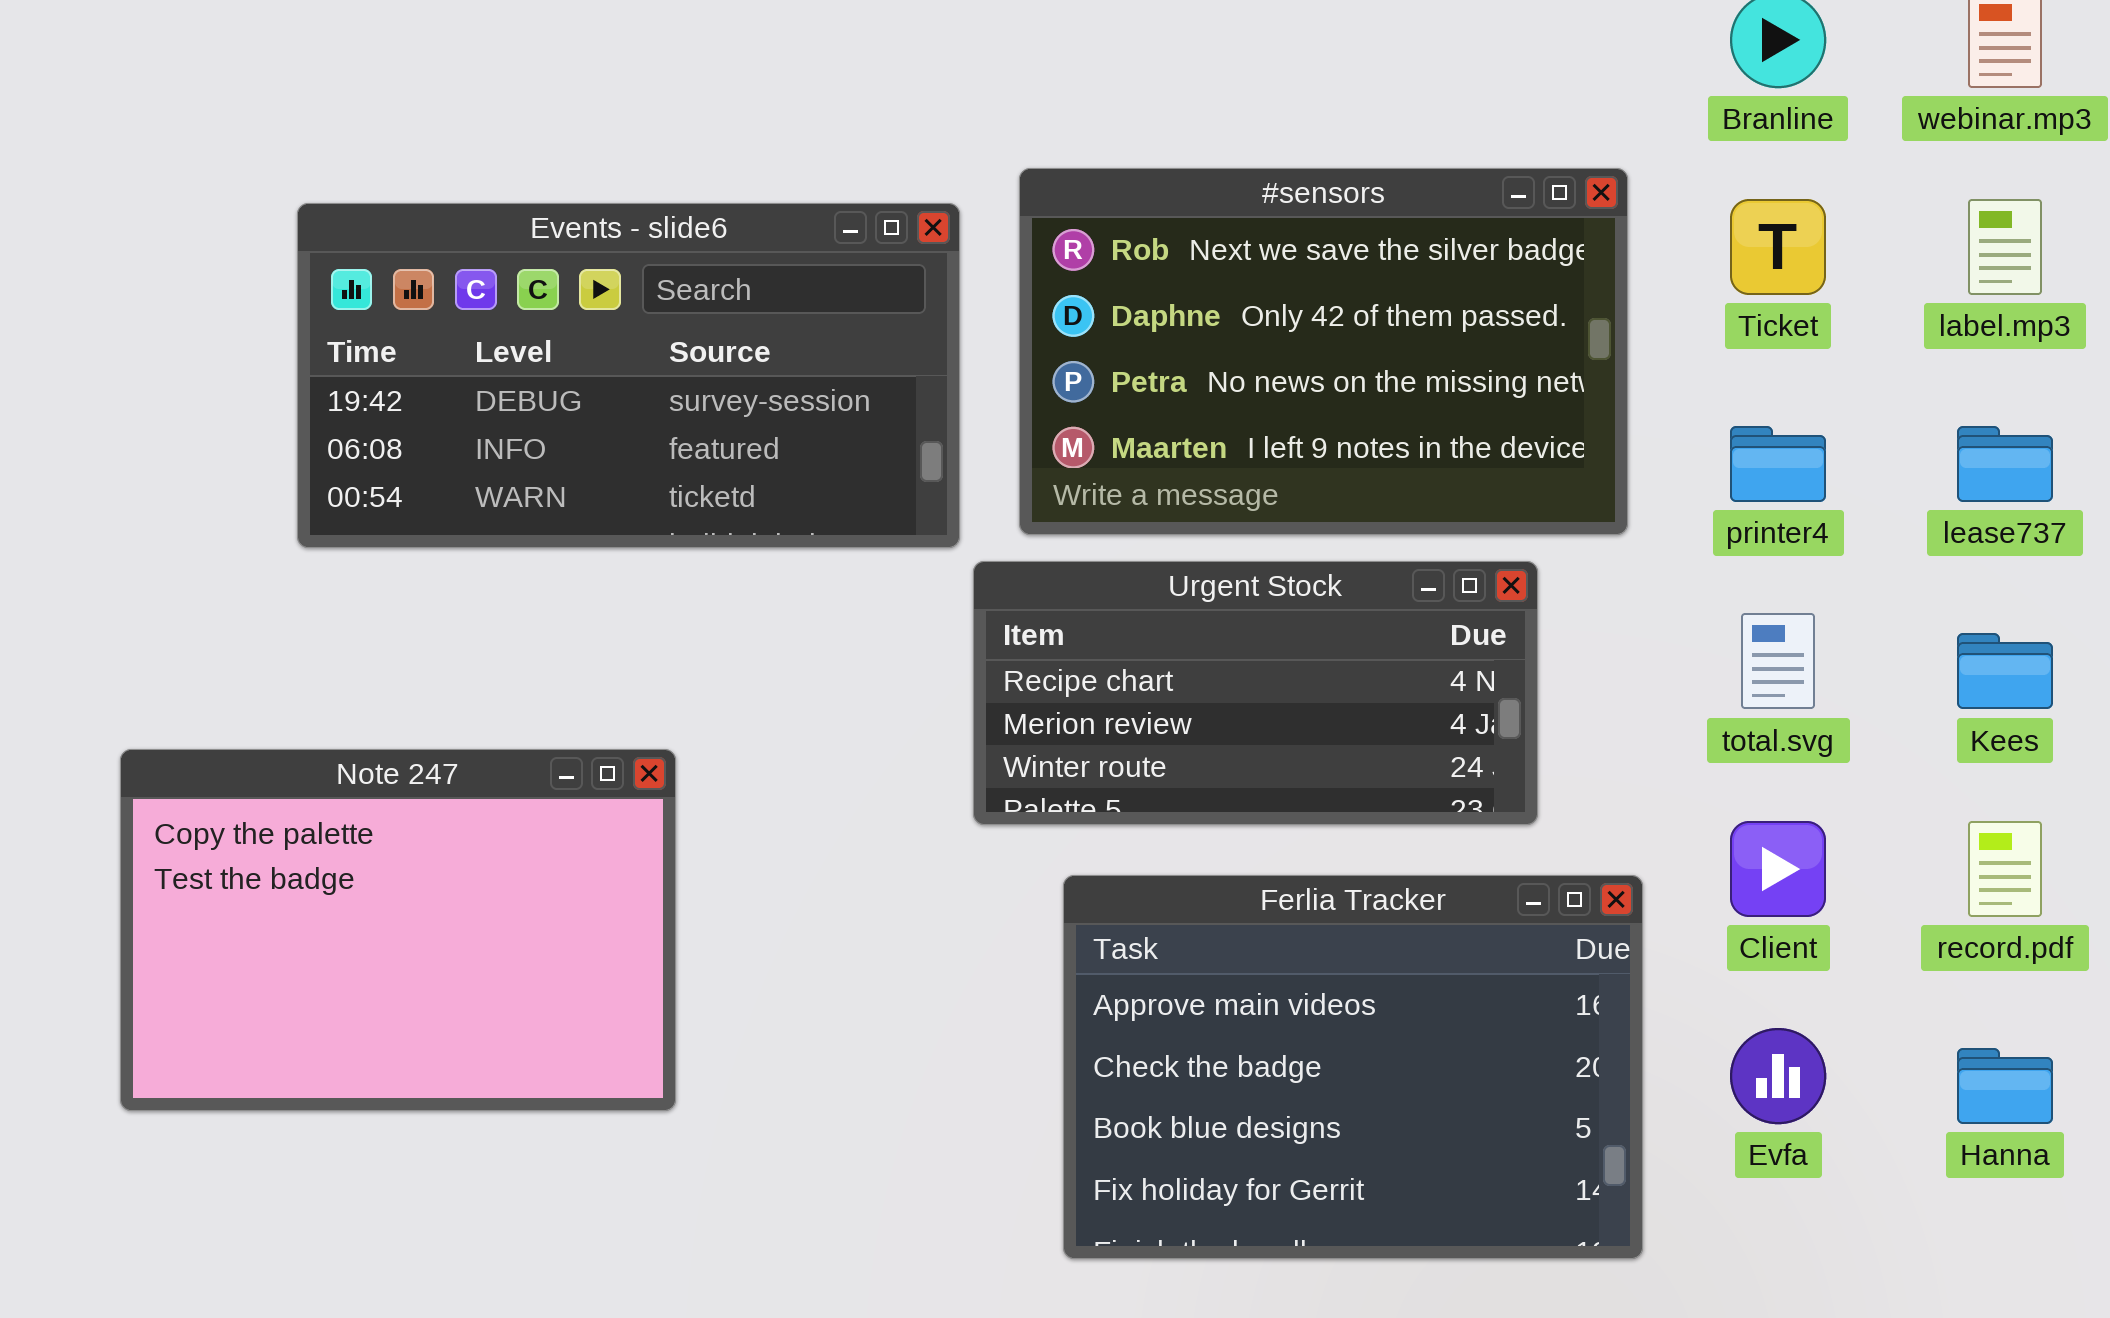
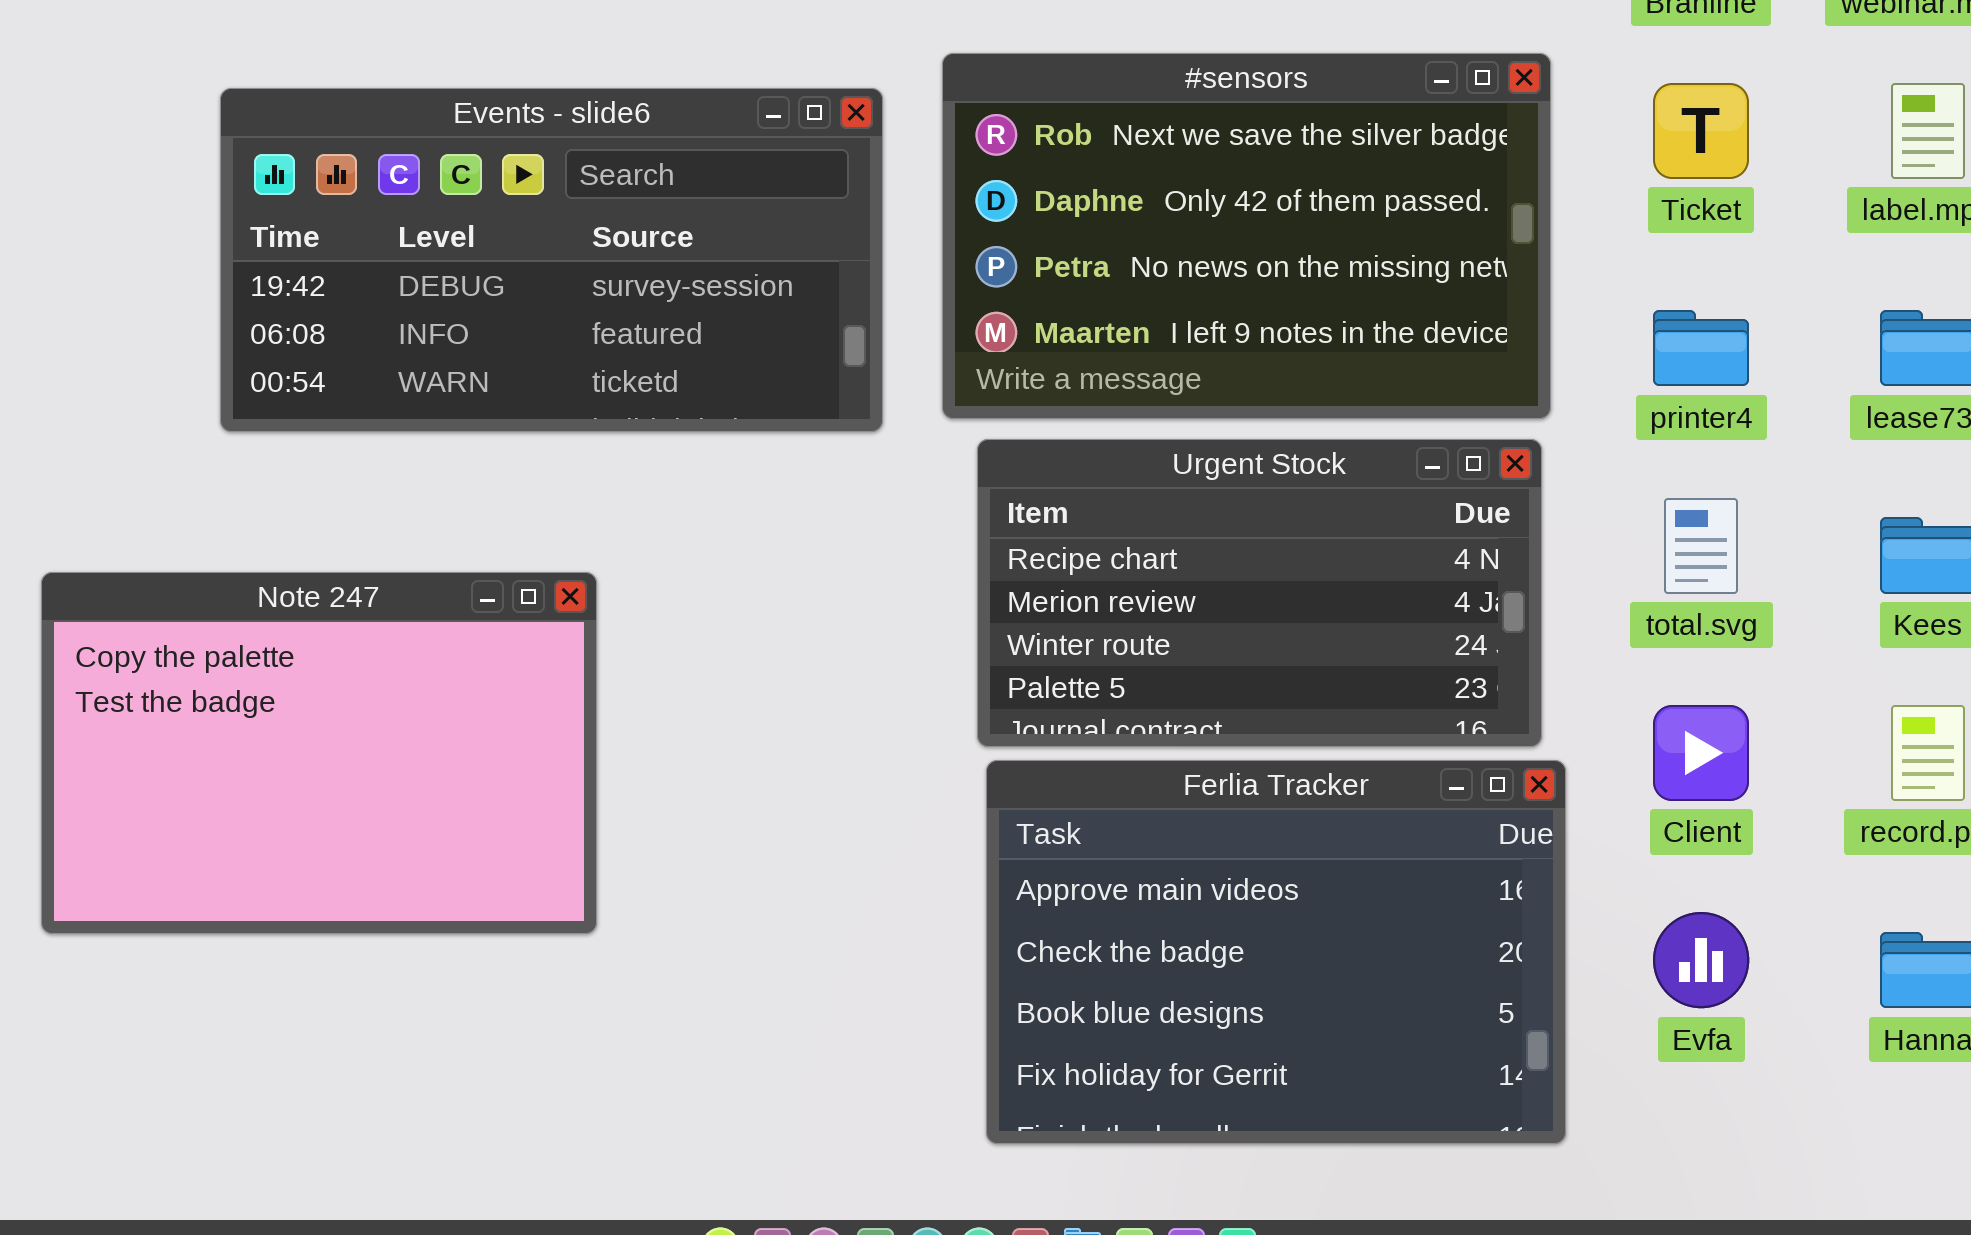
Urgent Stock: [973,561,1538,825] -> [977,439,1542,747], moved, resized
Note 247: [120,749,676,1111] -> [41,572,597,934], moved

